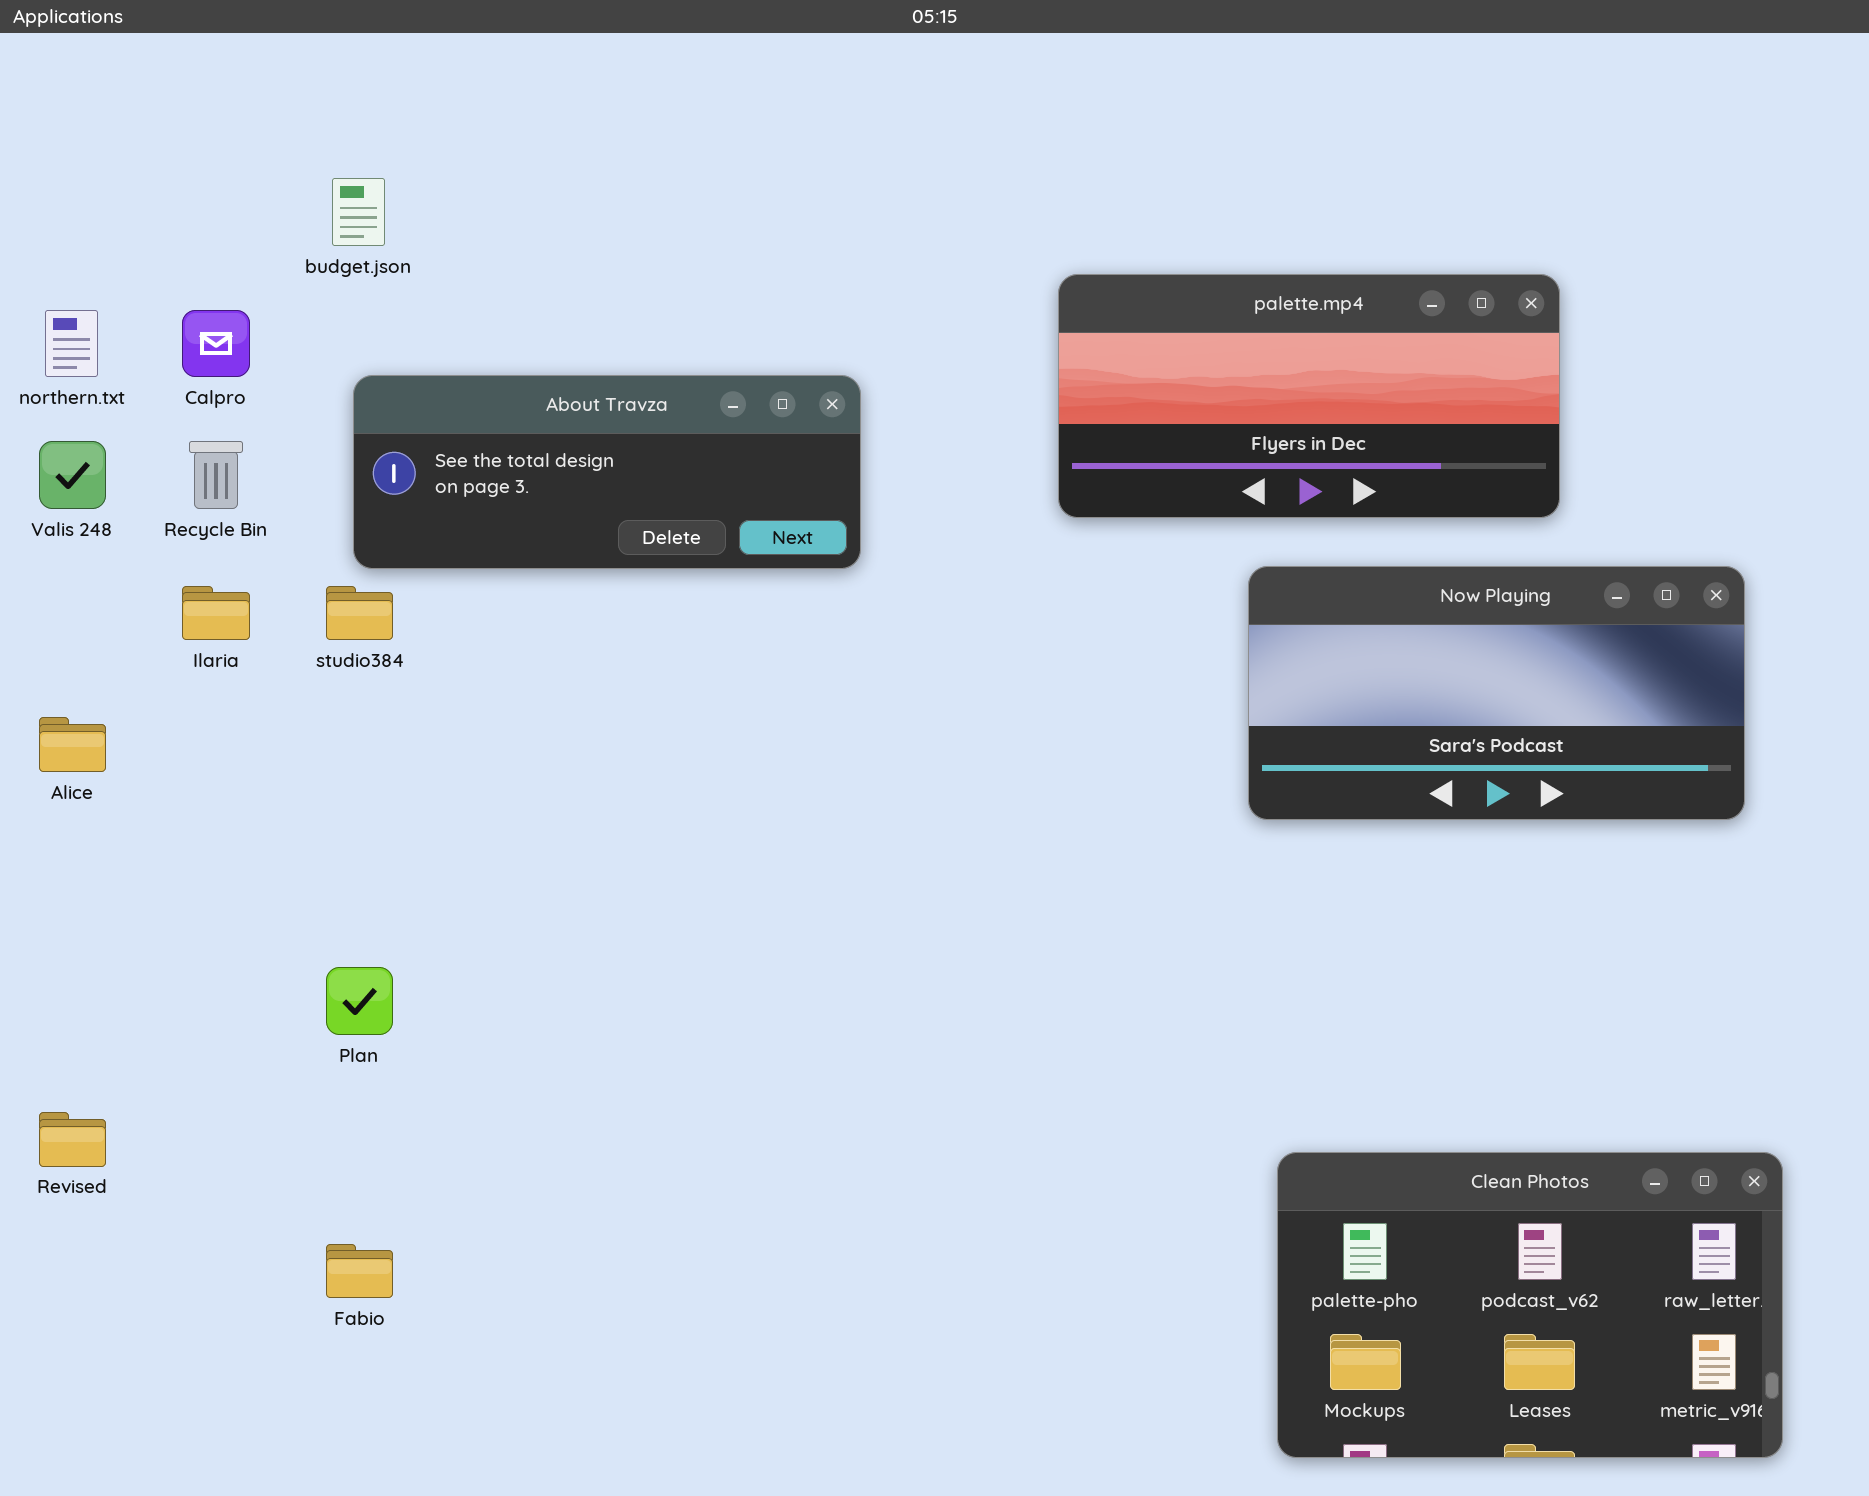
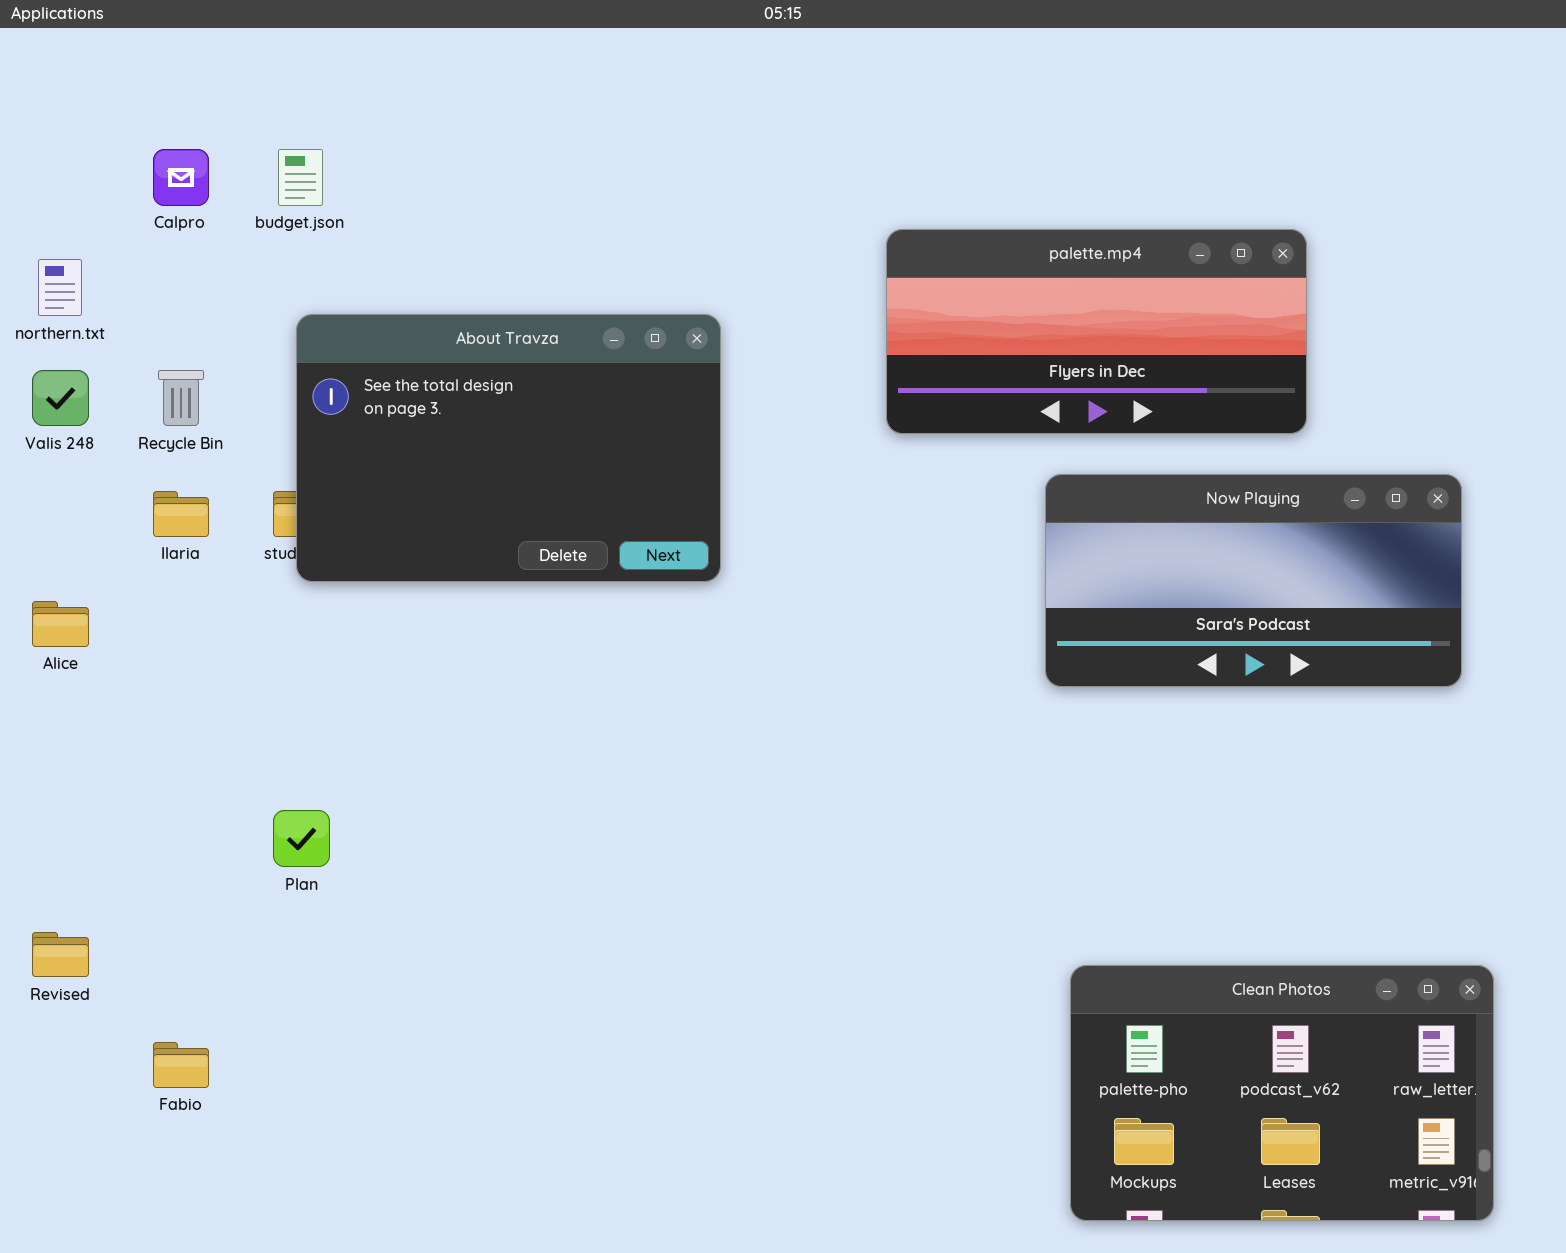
Calpro: [182,310,250,377] -> [153,149,209,206], moved
About Travza: [353,375,861,569] -> [296,314,721,582], resized
Fabio: [326,1244,393,1298] -> [153,1042,209,1088], moved

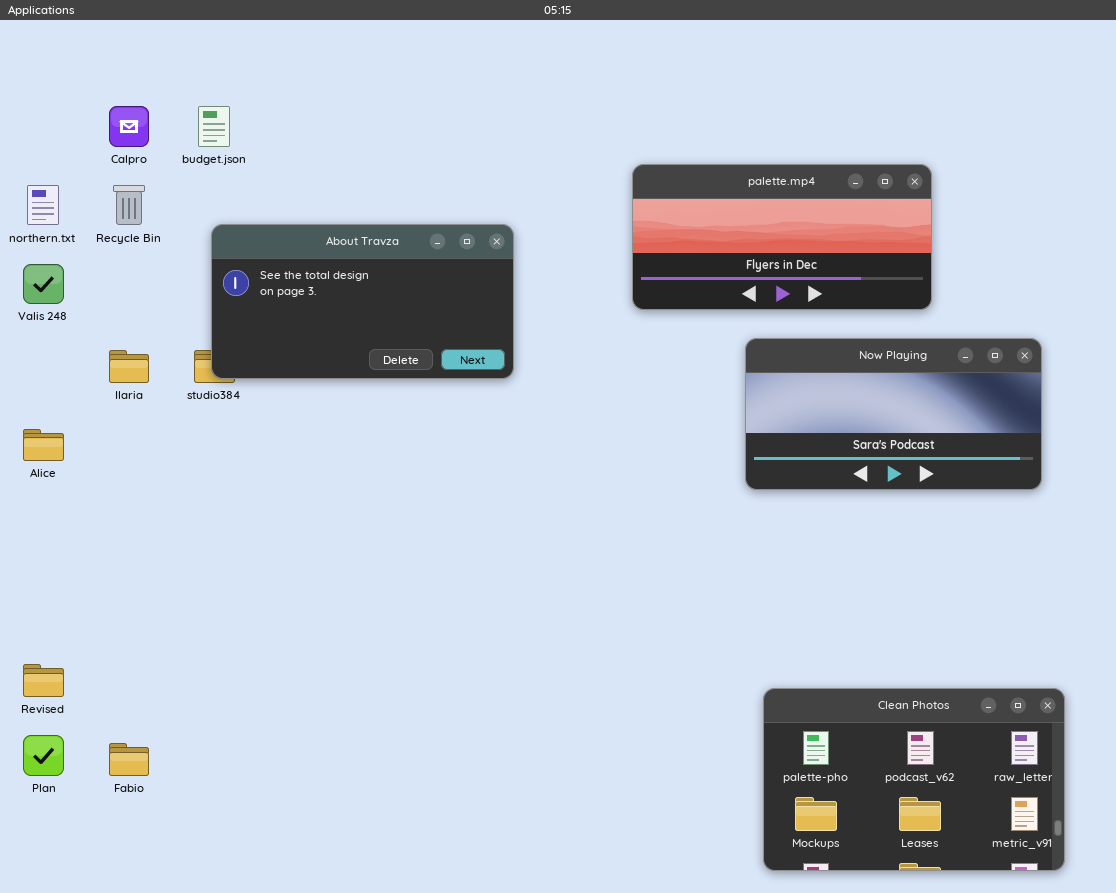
About Travza: [296,314,721,582] -> [211,224,514,379], resized
Recycle Bin: [158,370,204,426] -> [113,185,145,225], moved
Plan: [273,810,330,867] -> [23,735,64,776], moved

